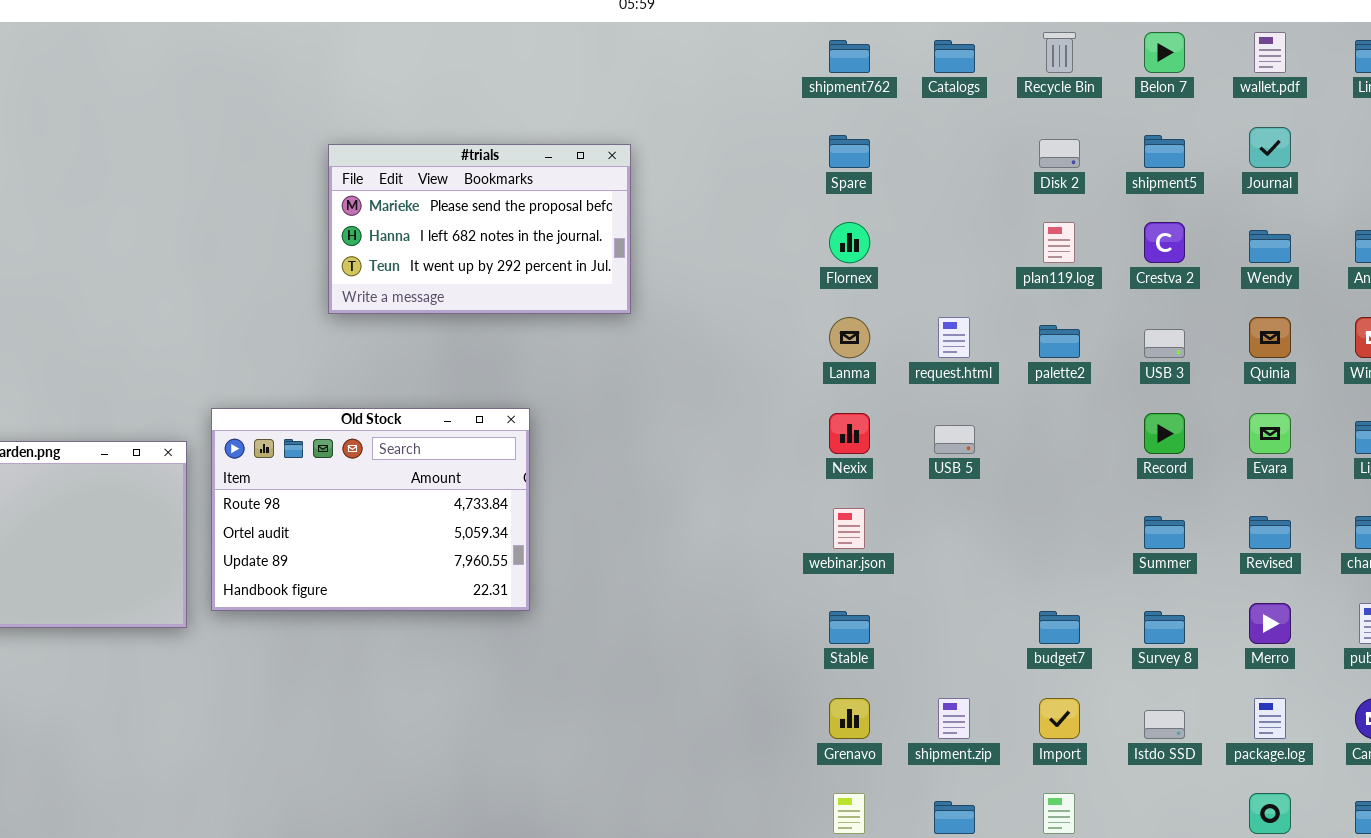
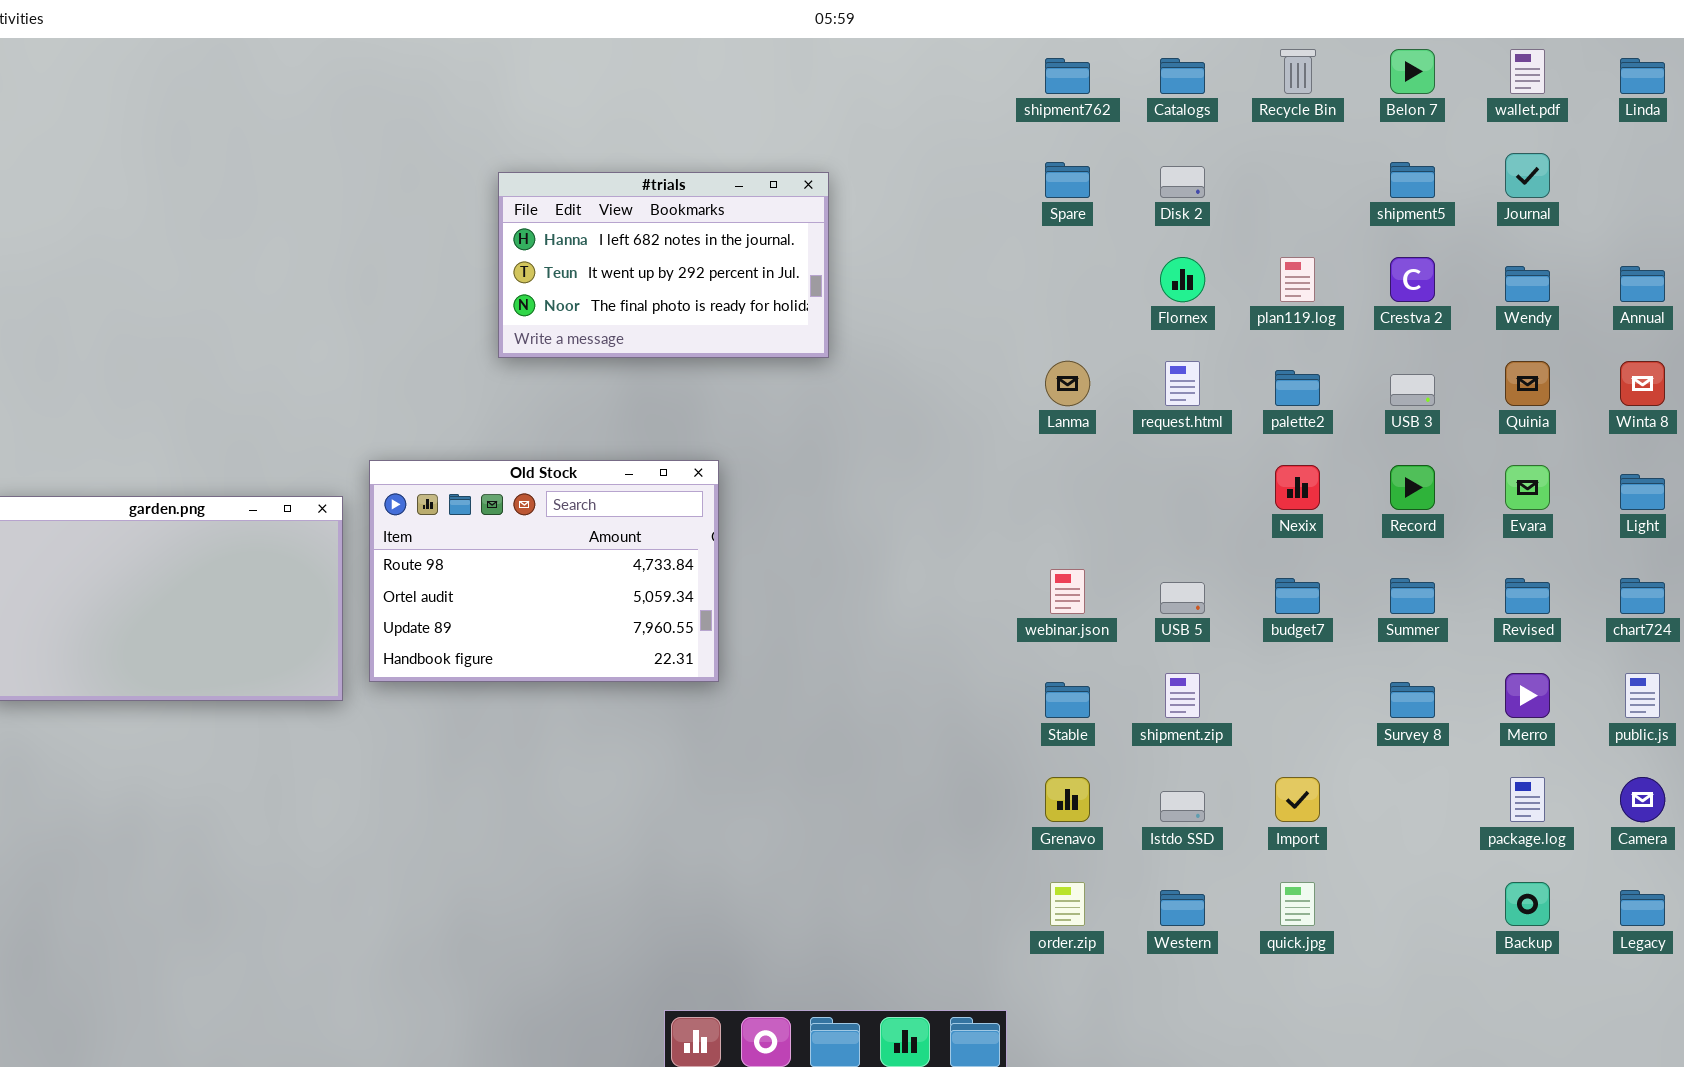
Disk 2: [1039,139,1080,168] -> [1160,166,1205,198], moved
#trials: [328,144,631,314] -> [498,172,829,358], scrolled down 1 row
Flornex: [829,222,870,263] -> [1160,257,1205,302], moved
Nexix: [829,413,870,454] -> [1275,465,1320,510], moved
USB 5: [934,425,975,454] -> [1160,582,1205,614], moved
budget7: [1039,611,1080,644] -> [1275,578,1320,614], moved
shipment.zip: [938,698,970,739] -> [1165,673,1200,718], moved
Istdo SSD: [1144,710,1185,739] -> [1160,791,1205,822], moved

